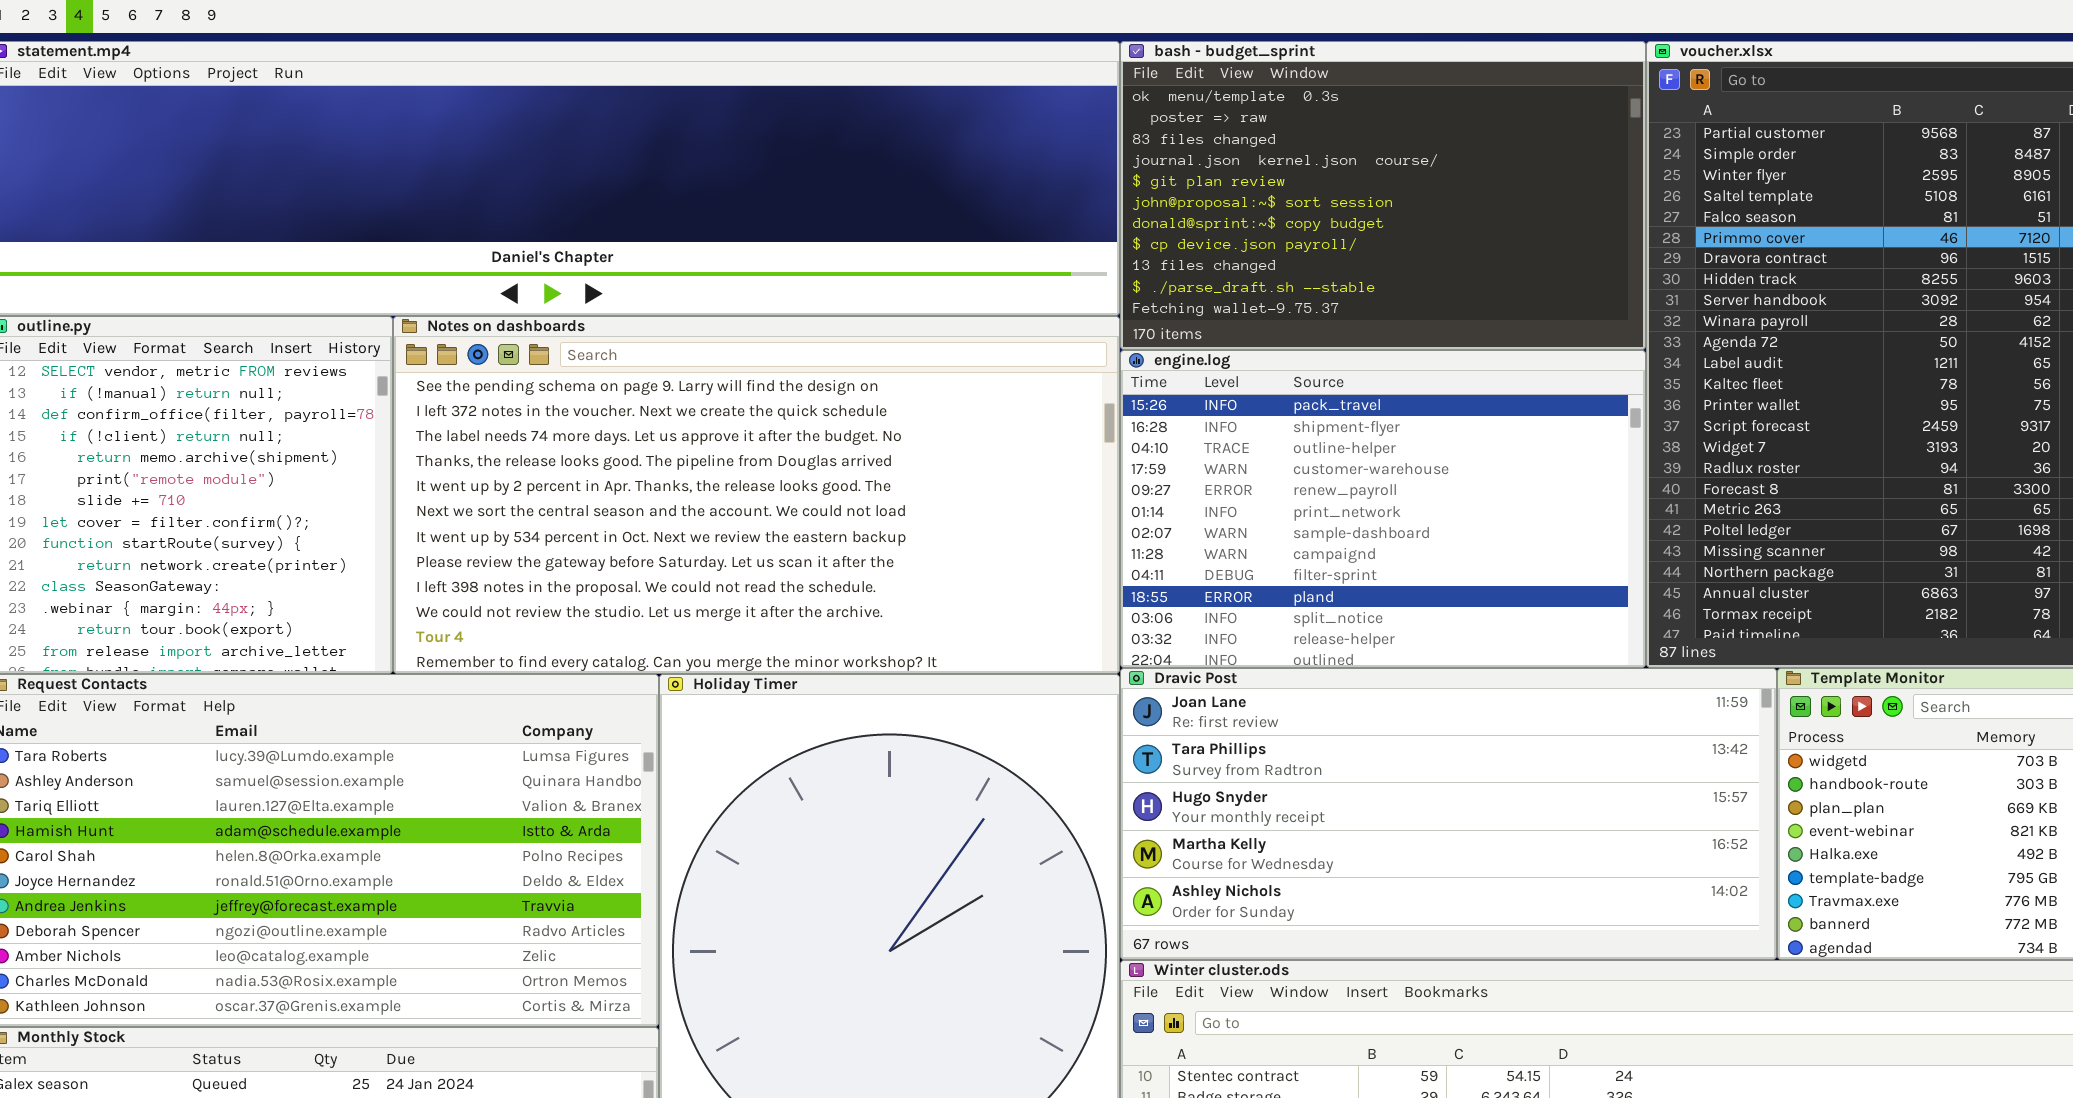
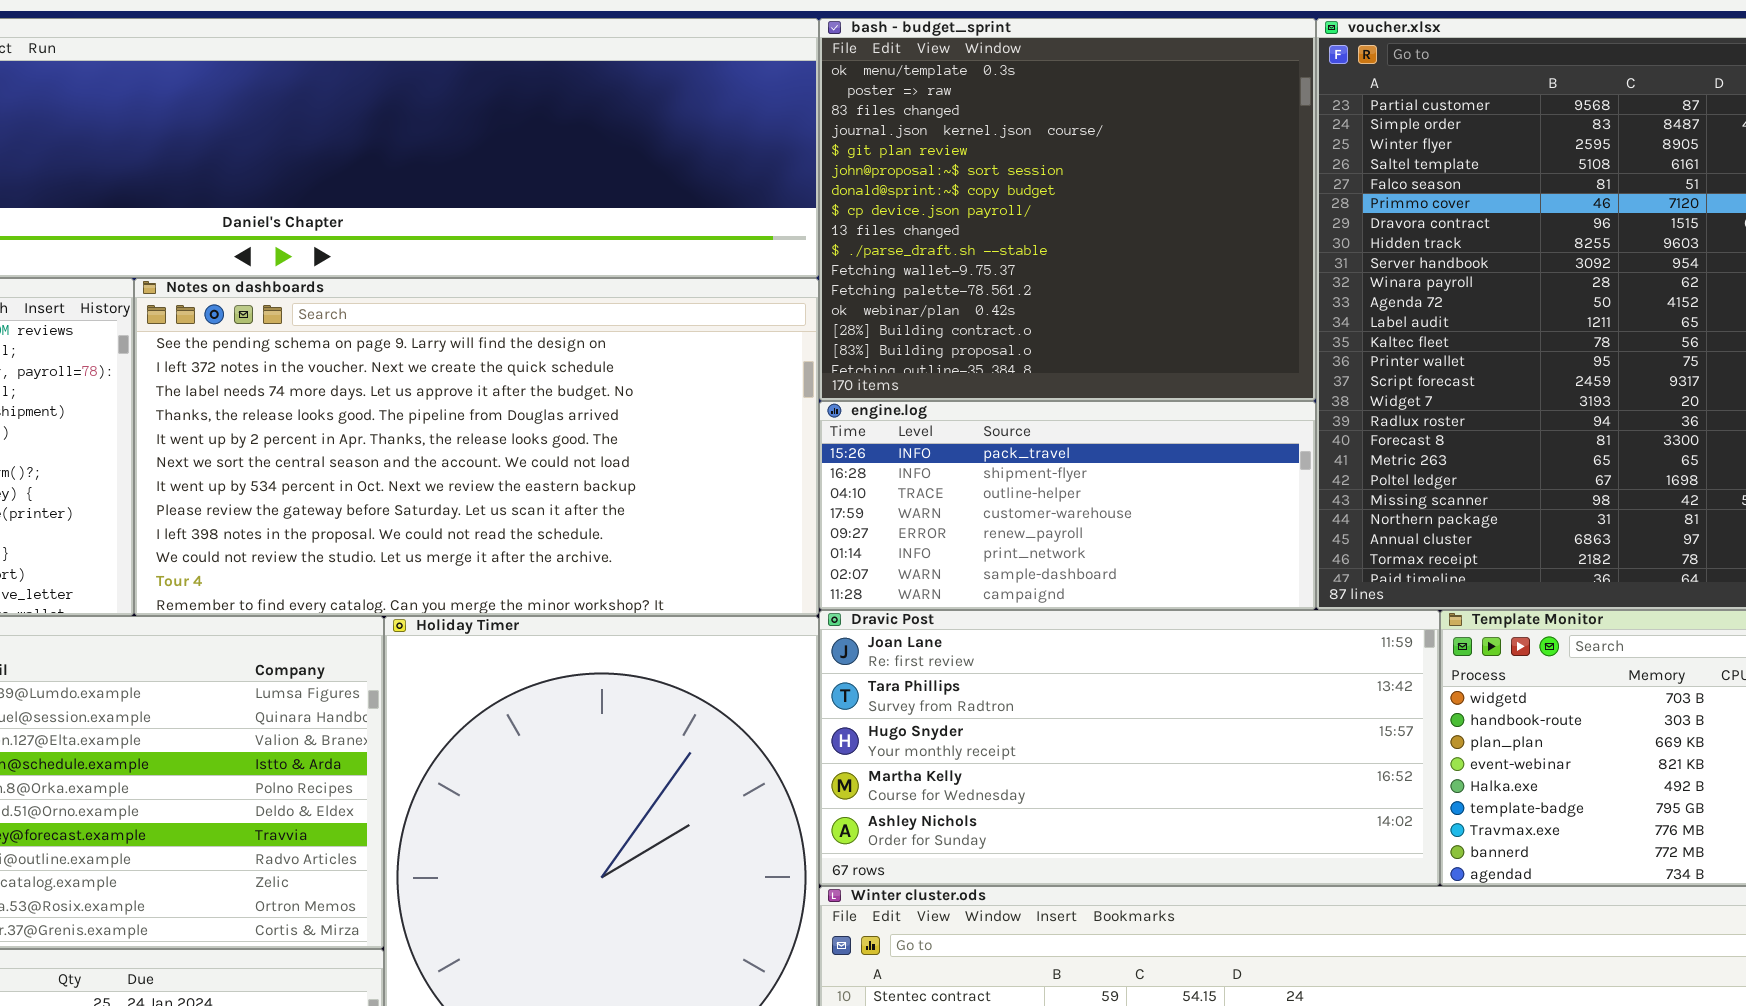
bash - budget_sprint: [1120,41,1646,350] -> [819,18,1316,401], resized
engine.log: [1120,350,1646,668] -> [819,401,1316,610], resized

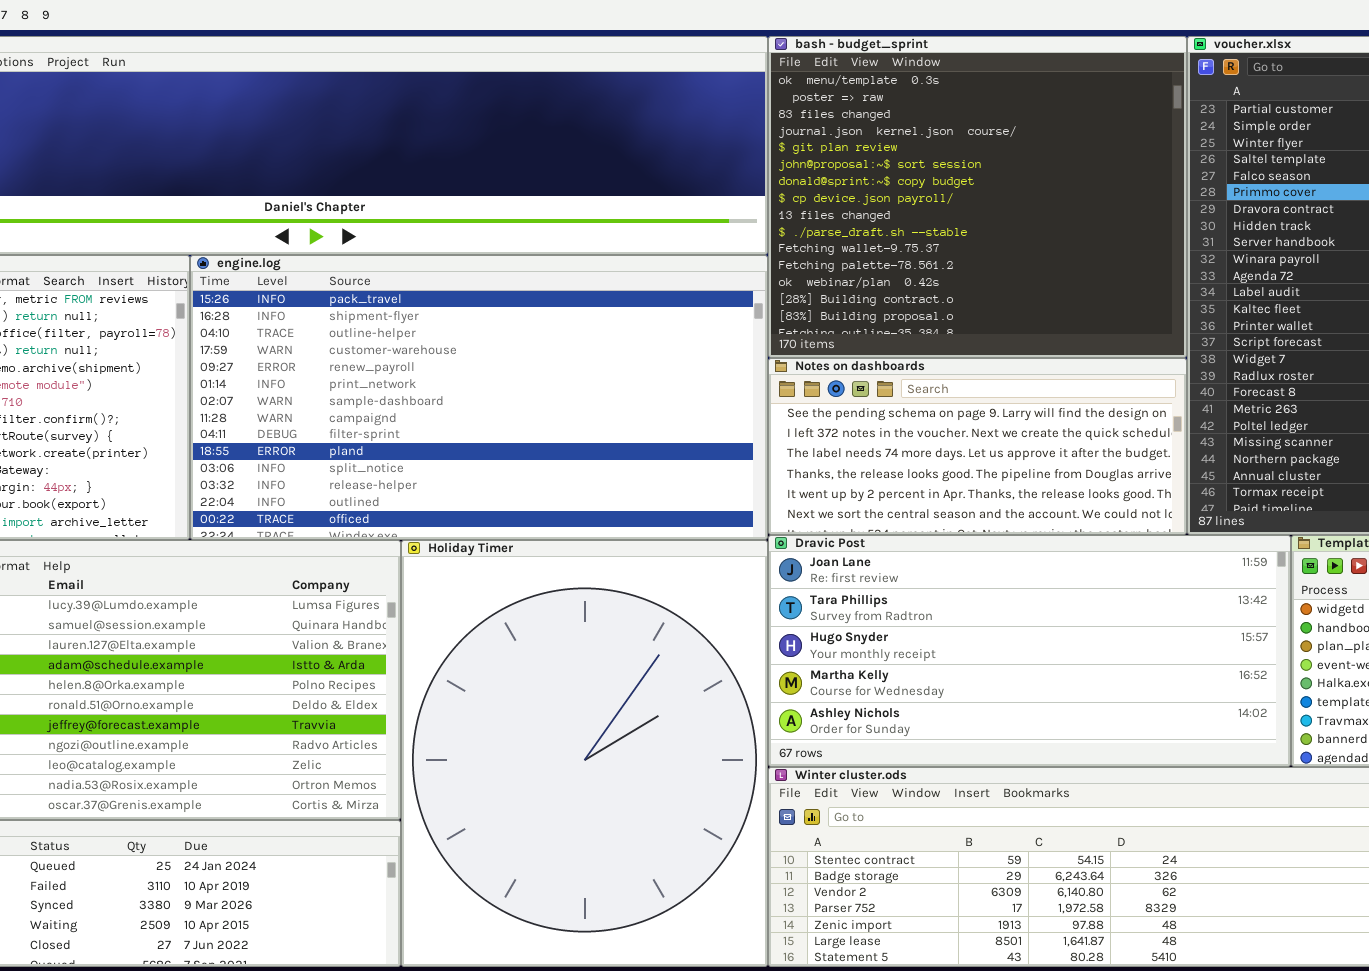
Notes on dashboards: [134,278,819,616] -> [768,358,1187,535], moved, resized
engine.log: [819,401,1316,610] -> [190,255,768,540], moved, resized

